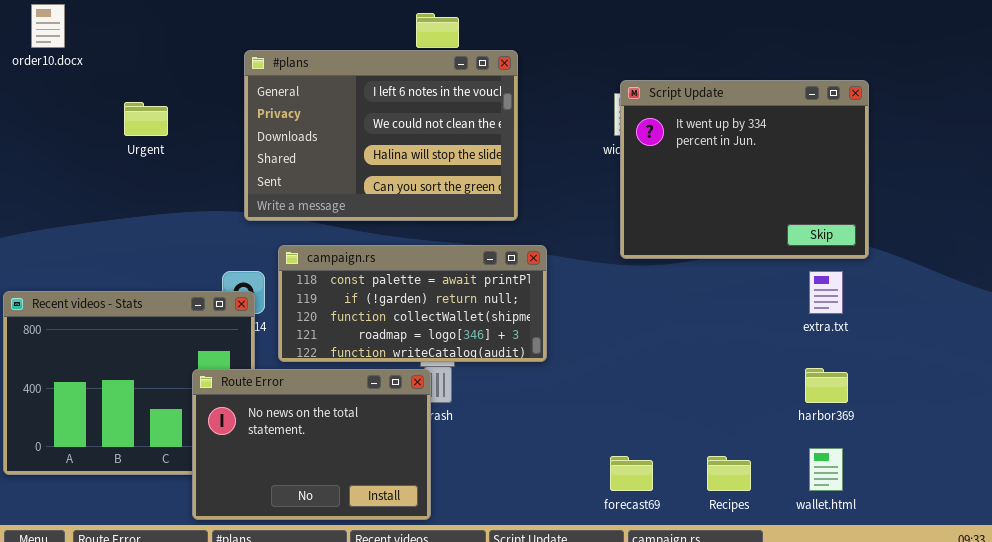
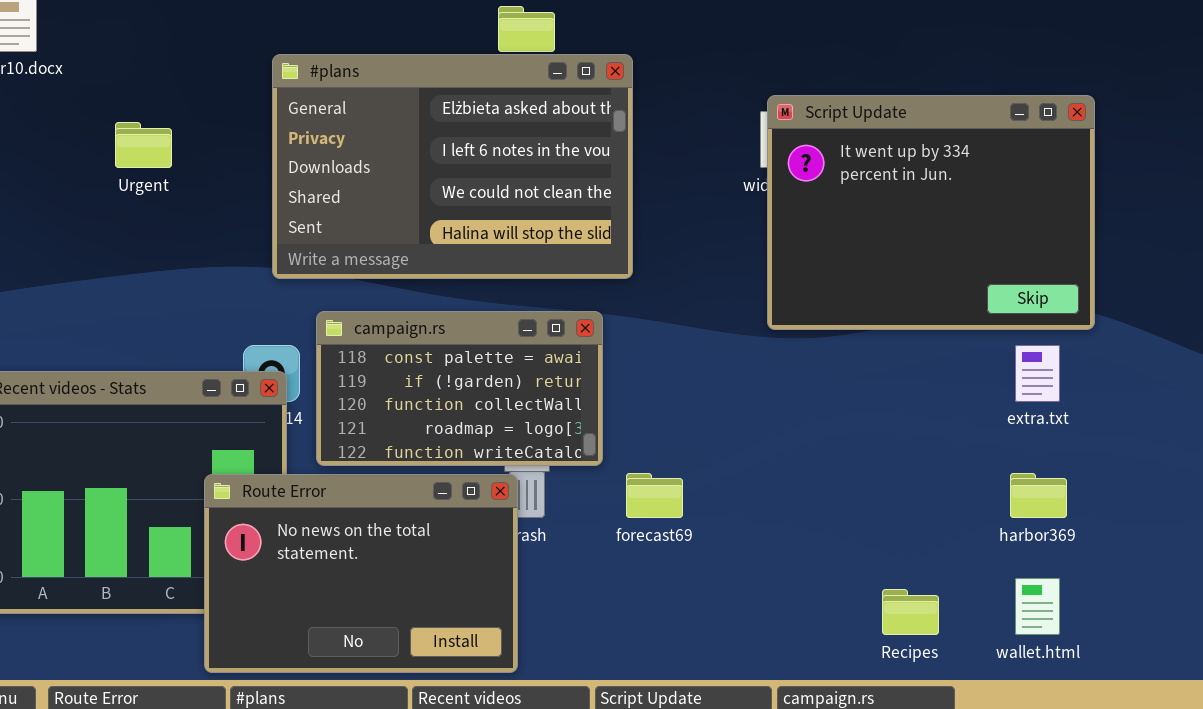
#plans: [244,50,518,221] -> [272,54,633,279], scrolled up 1 row
campaign.rs: [278,245,547,362] -> [316,311,603,466], resized
forecast69: [610,456,653,491] -> [626,473,683,518], moved

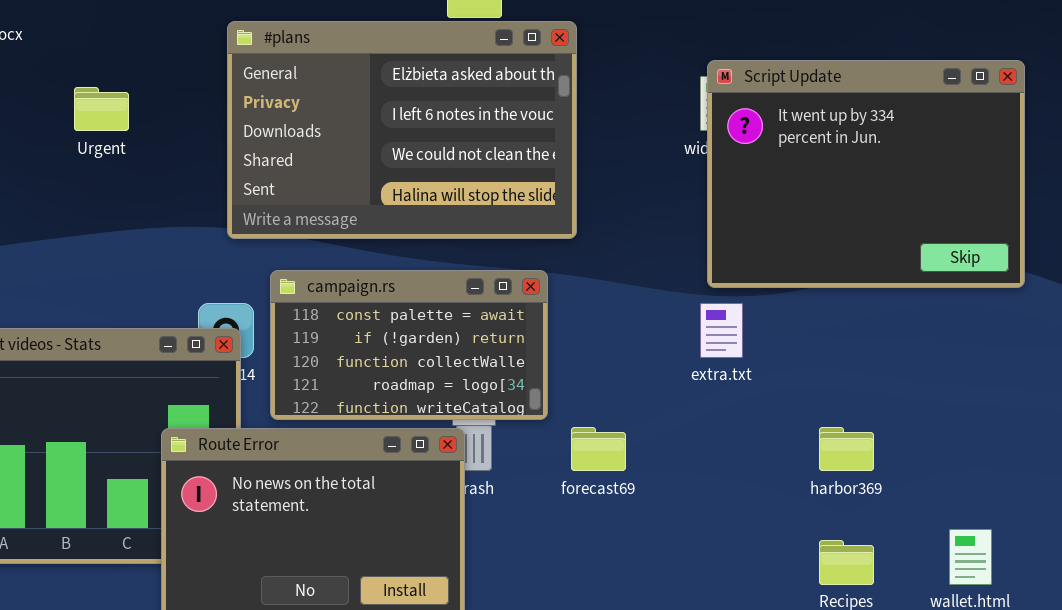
extra.txt: [1015,345,1060,402] -> [700,303,743,358], moved
harbor369: [1010,473,1067,518] -> [819,427,874,471], moved

